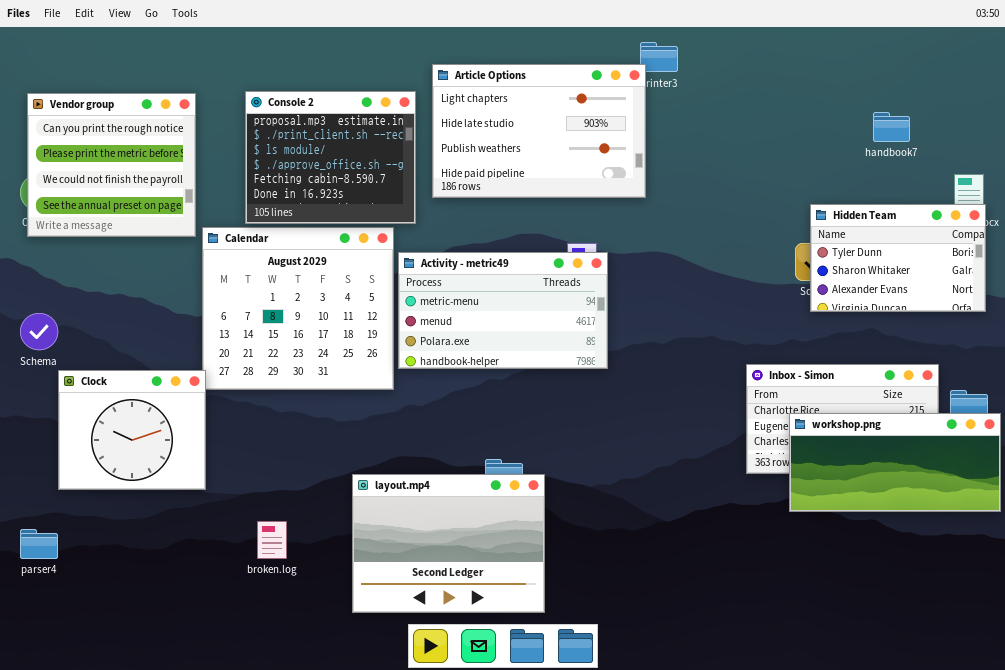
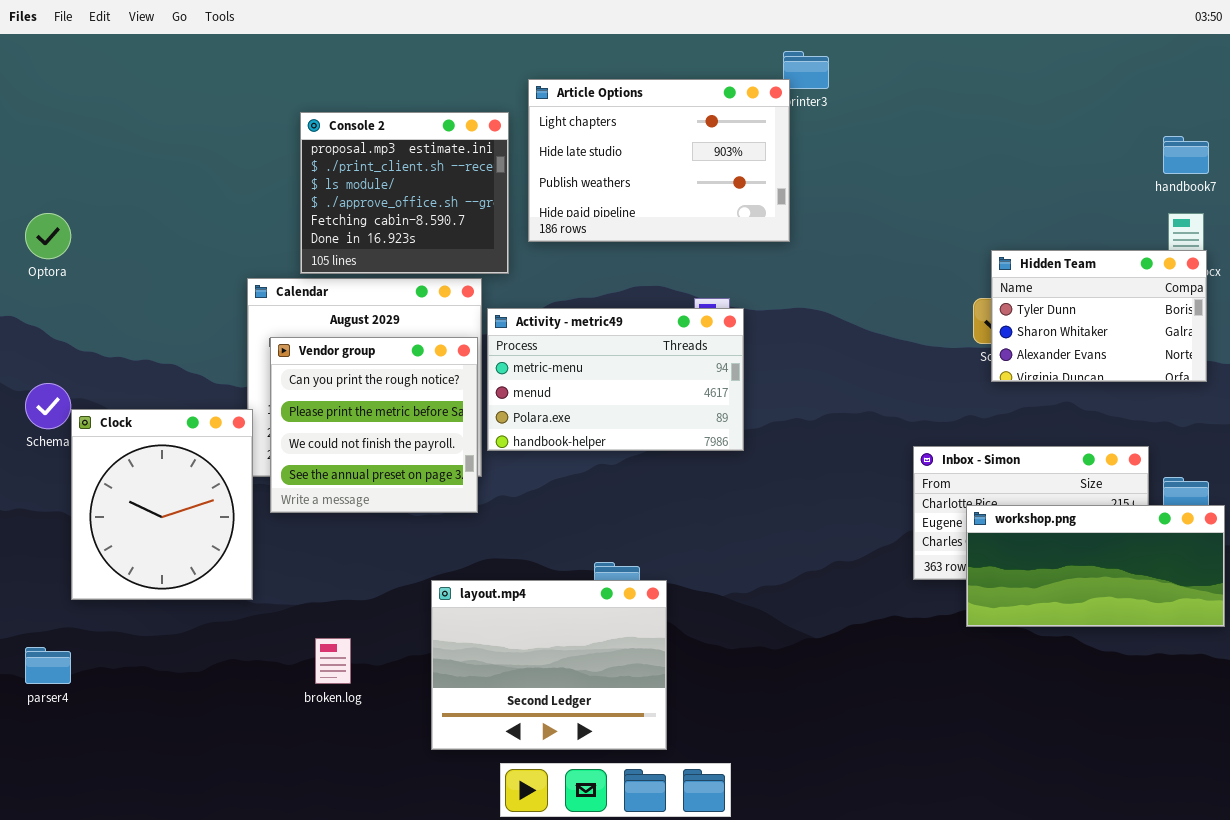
Vendor group: [27,93,196,237] -> [270,337,478,513], moved
handbook7: [873,112,910,142] -> [1163,136,1209,174], moved
Clock: [58,370,206,490] -> [71,409,253,600], resized

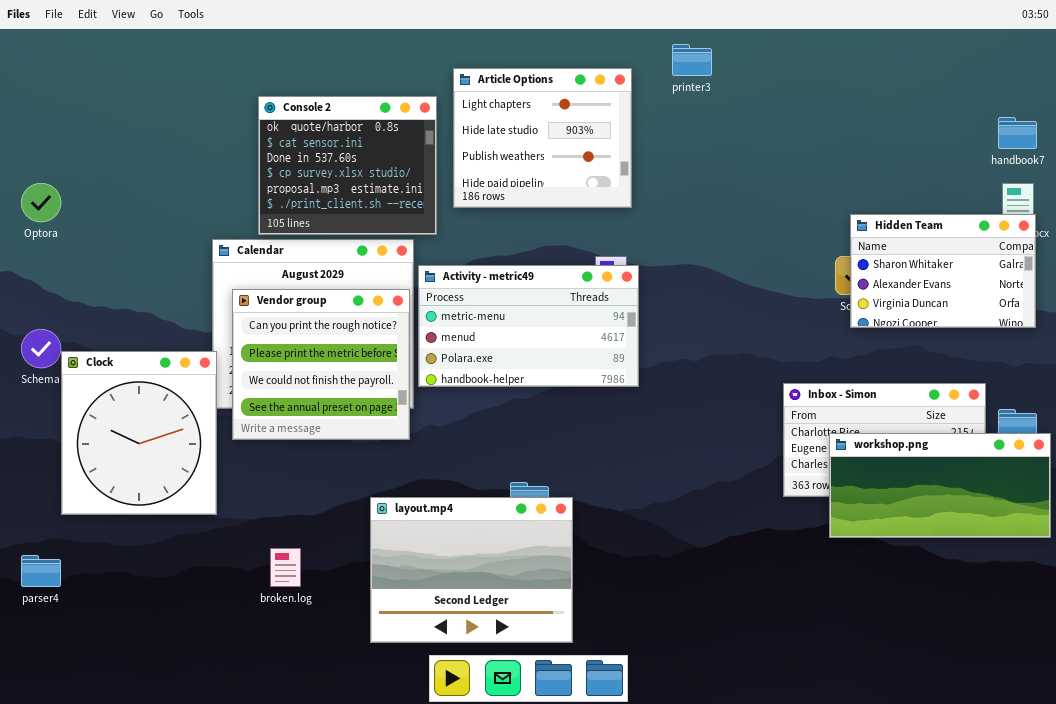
Article Options: [528,79,790,242] -> [453,68,632,208], resized
Console 2: [300,112,509,274] -> [258,96,437,235], scrolled up 4 rows
Hidden Team: [991,250,1207,382] -> [850,214,1036,328], scrolled down 1 row

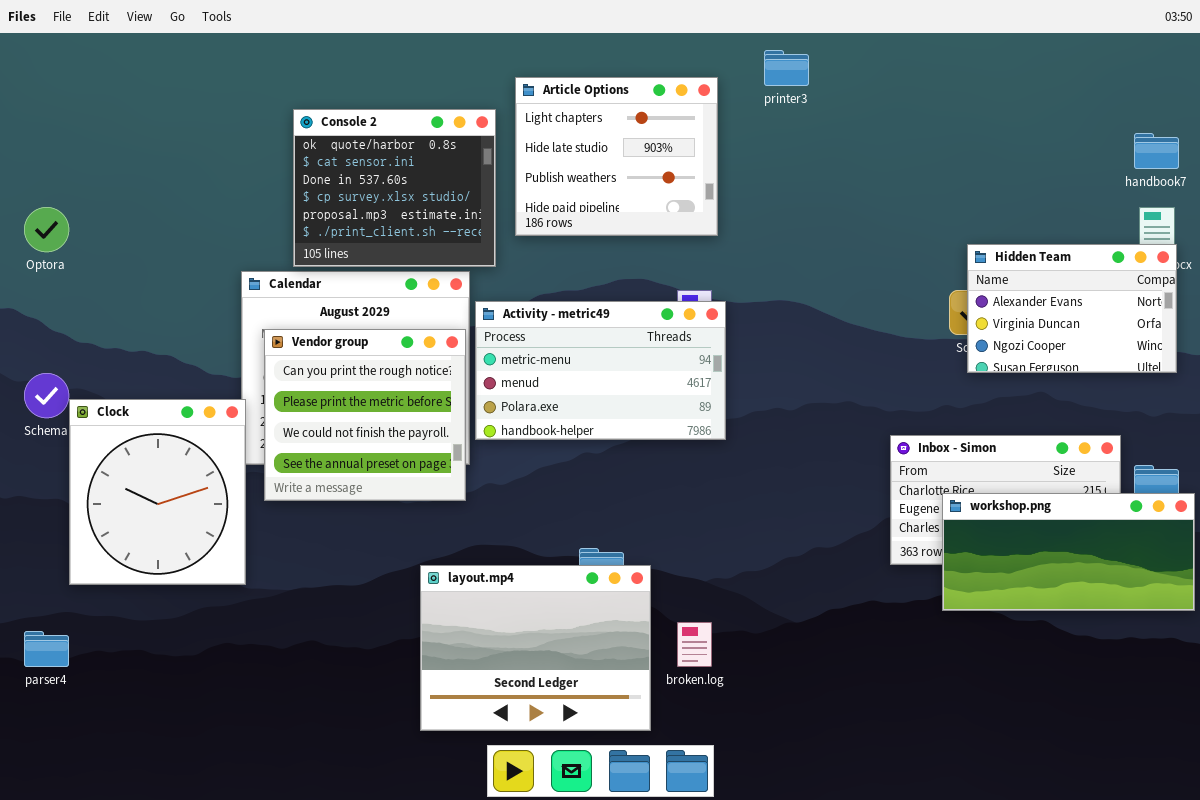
Hidden Team: [850,214,1036,328] -> [967,244,1177,373], scrolled down 1 row
broken.log: [270,548,301,587] -> [677,622,712,667], moved

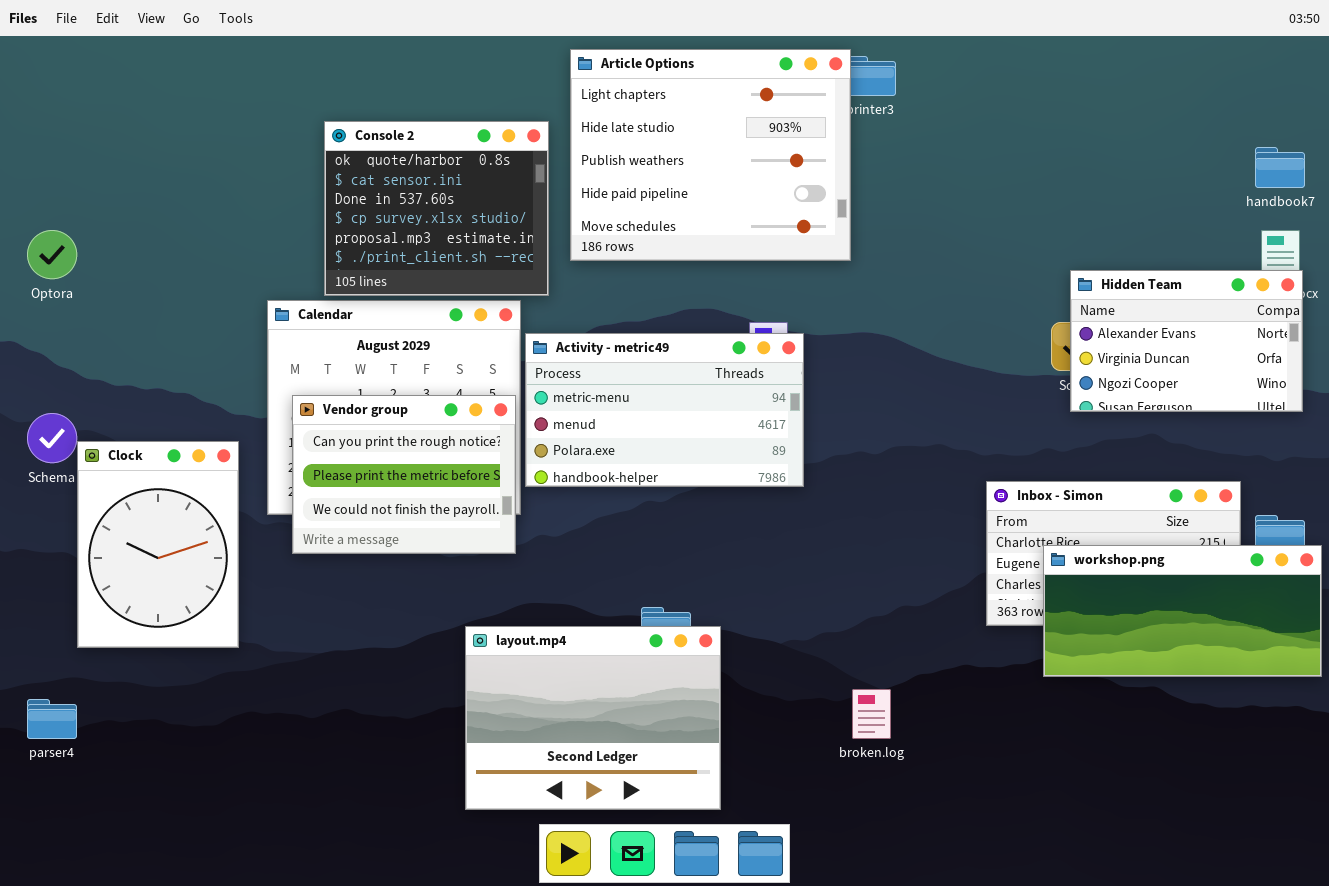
Article Options: [515,77,718,236] -> [570,49,851,261], resized
Vendor group: [264,329,466,501] -> [292,395,516,554], resized
Clock: [69,399,246,585] -> [77,441,239,648], resized
broken.log: [677,622,712,667] -> [852,689,891,739], moved

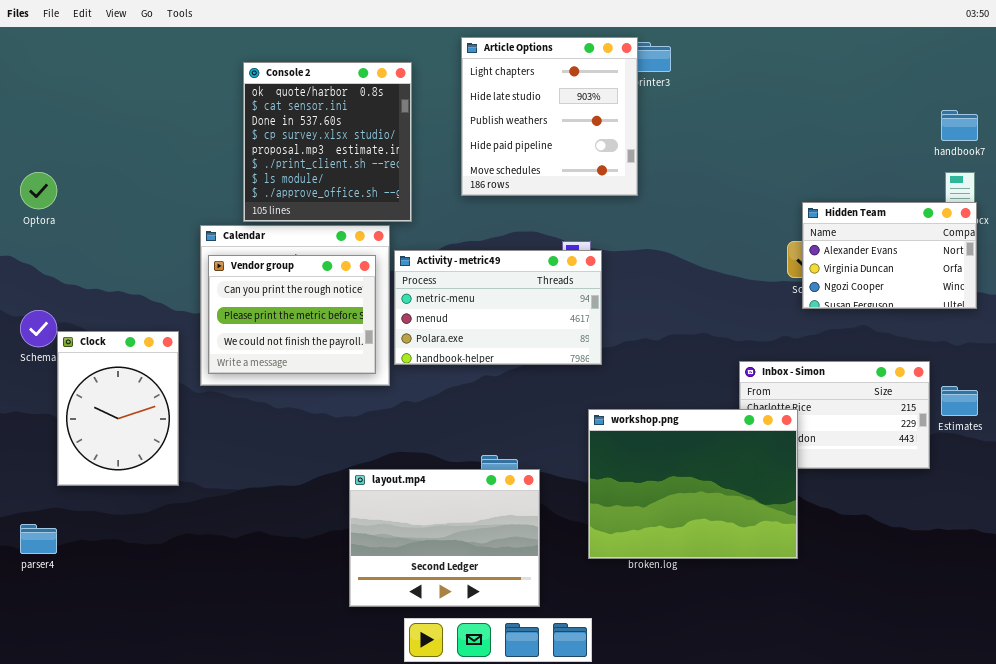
Article Options: [570,49,851,261] -> [461,37,638,196], resized
Console 2: [324,121,549,296] -> [243,62,412,222], resized
Vendor group: [292,395,516,554] -> [208,255,376,374], moved
workshop.png: [1043,545,1322,677] -> [588,409,798,559], moved, resized

